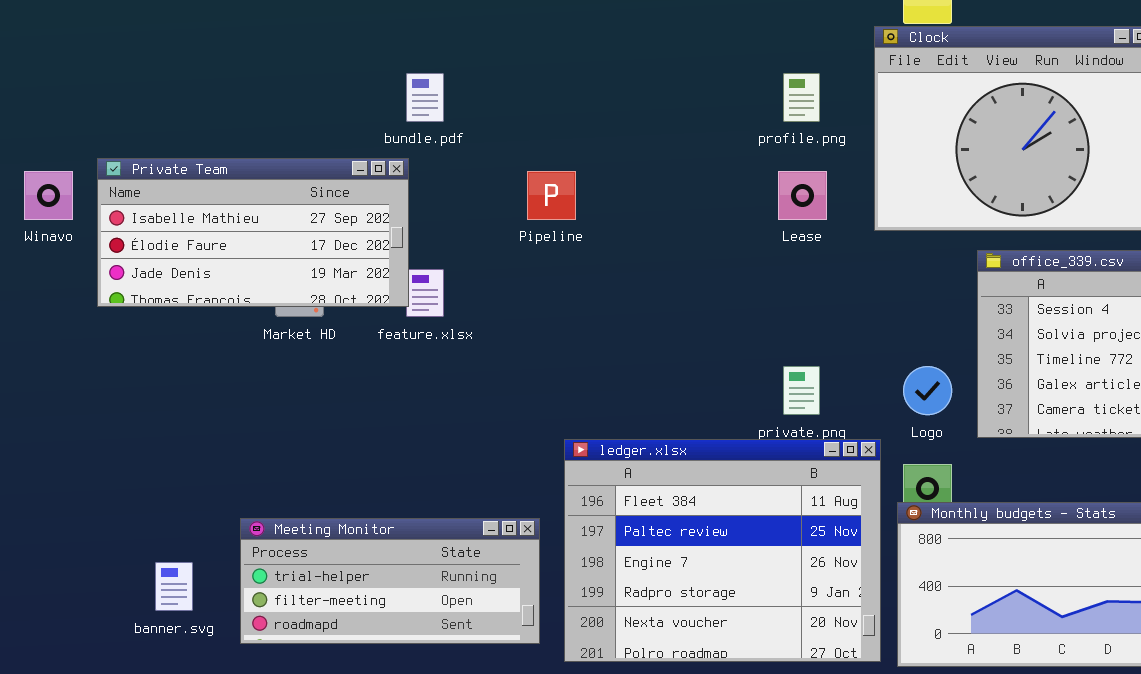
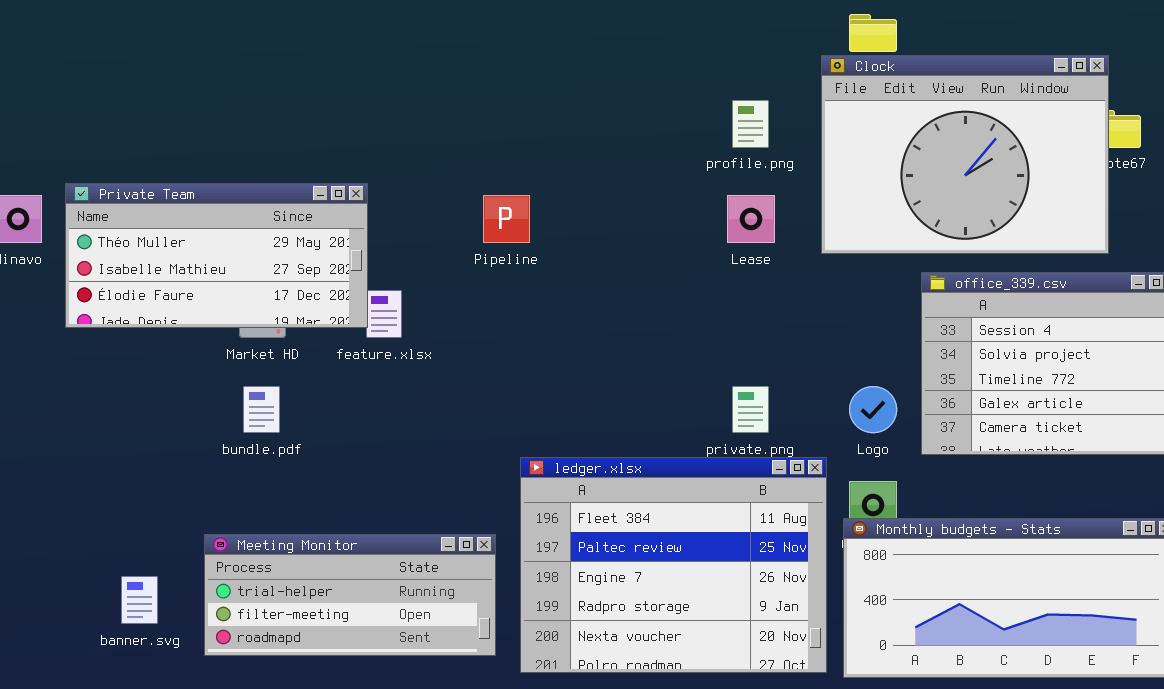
bundle.pdf: [406,73,444,122] -> [243,386,280,433], moved
Private Team: [97,158,409,307] -> [65,183,368,328], scrolled up 1 row

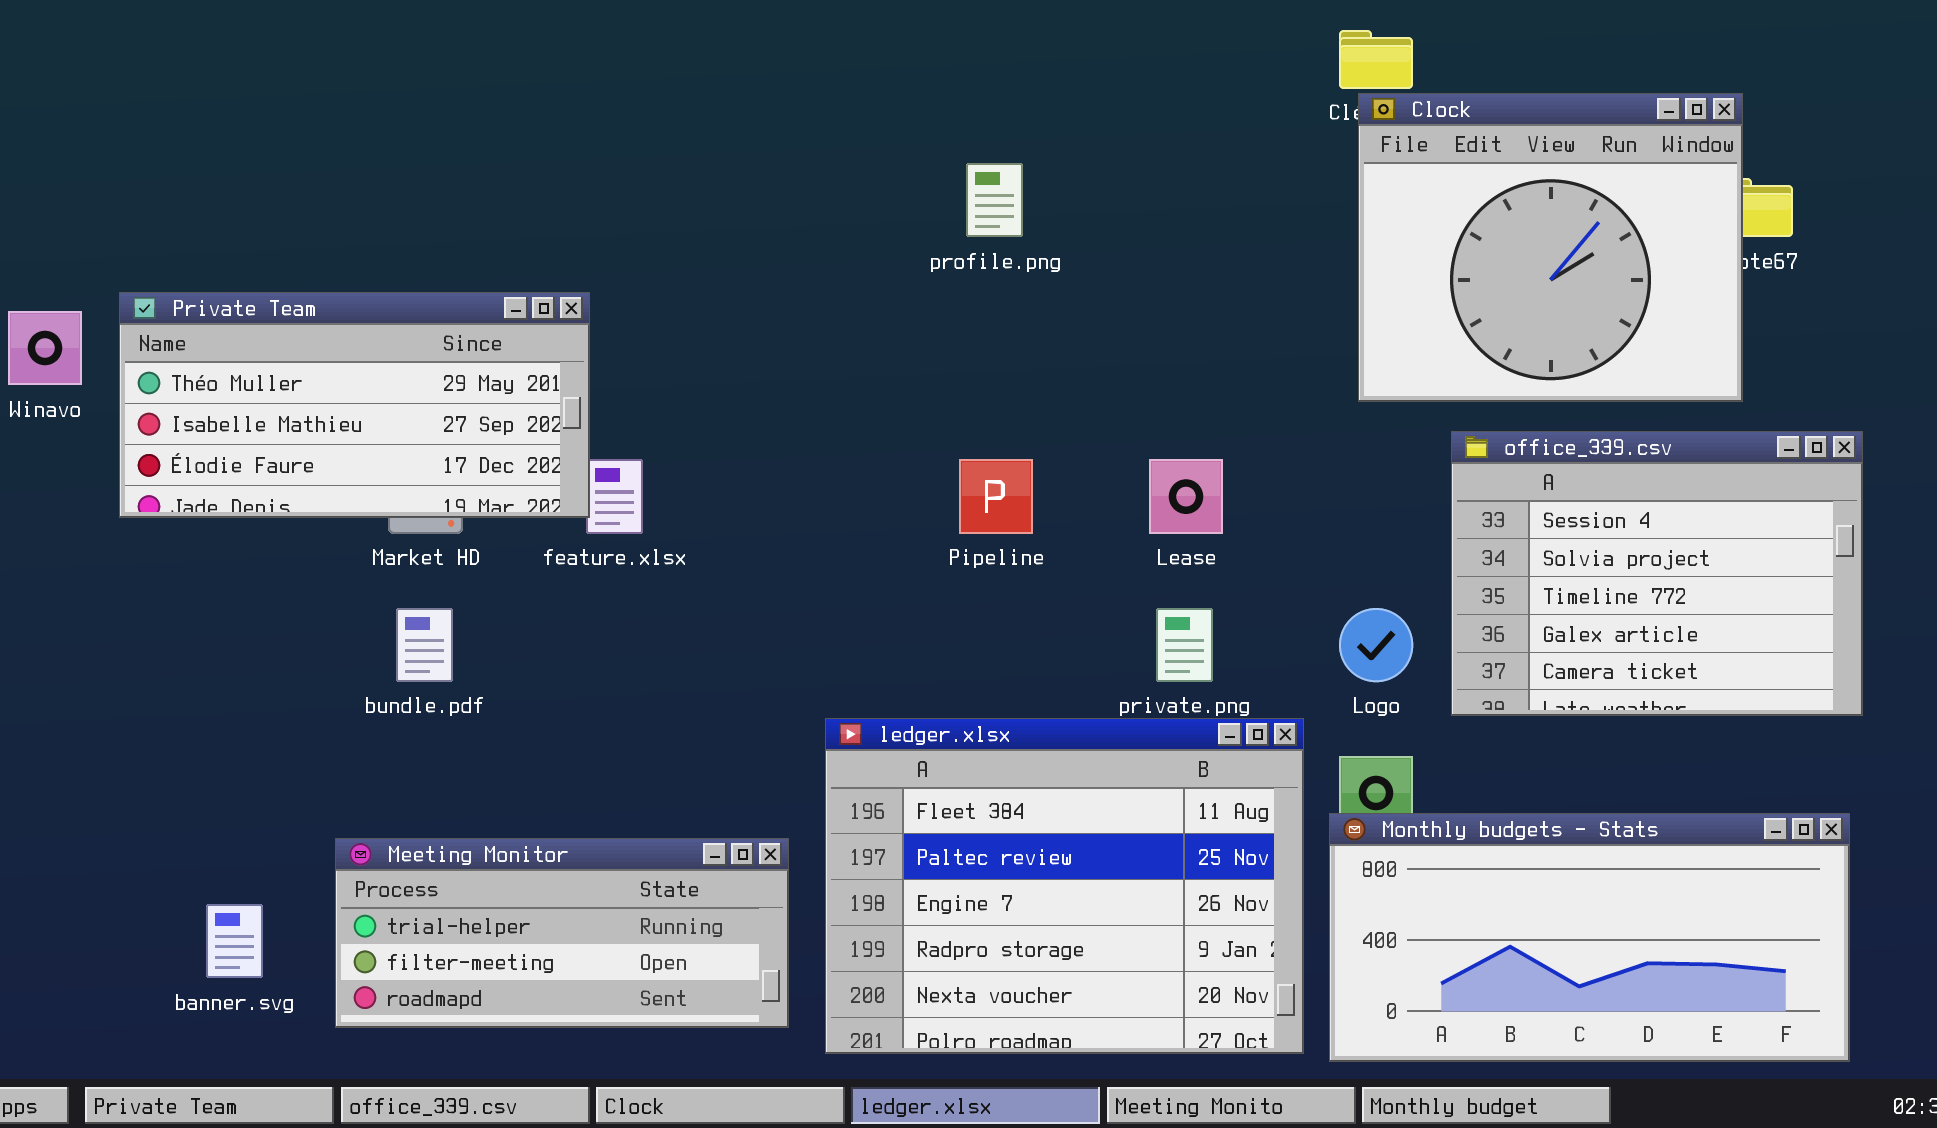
Clock: [821,55,1109,254] -> [1358,93,1743,402], resized
profile.png: [732,100,769,148] -> [966,163,1023,237], moved
Pipeline: [483,195,530,243] -> [959,459,1033,534], moved
Lease: [727,195,775,243] -> [1149,459,1223,534], moved

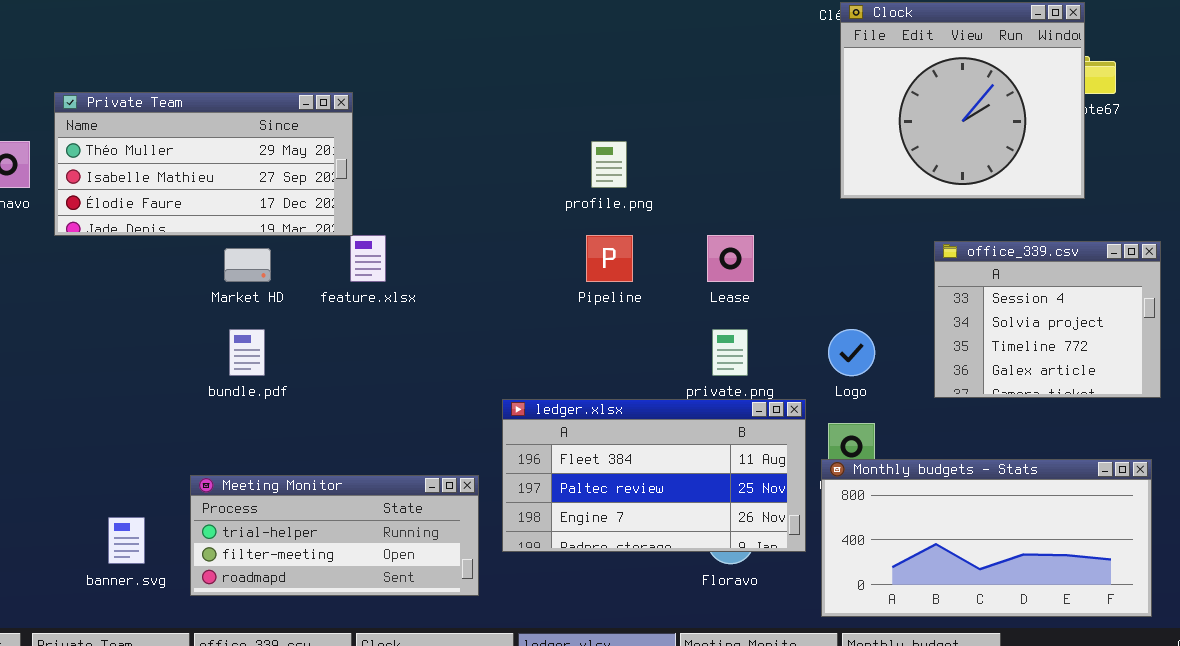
profile.png: [966,163,1023,237] -> [591,141,627,188], moved
Private Team: [119,292,590,518] -> [54,92,353,236], moved
office_339.csv: [1451,431,1863,716] -> [934,241,1161,398], resized
ledger.xlsx: [825,718,1304,1054] -> [502,399,806,552], resized

